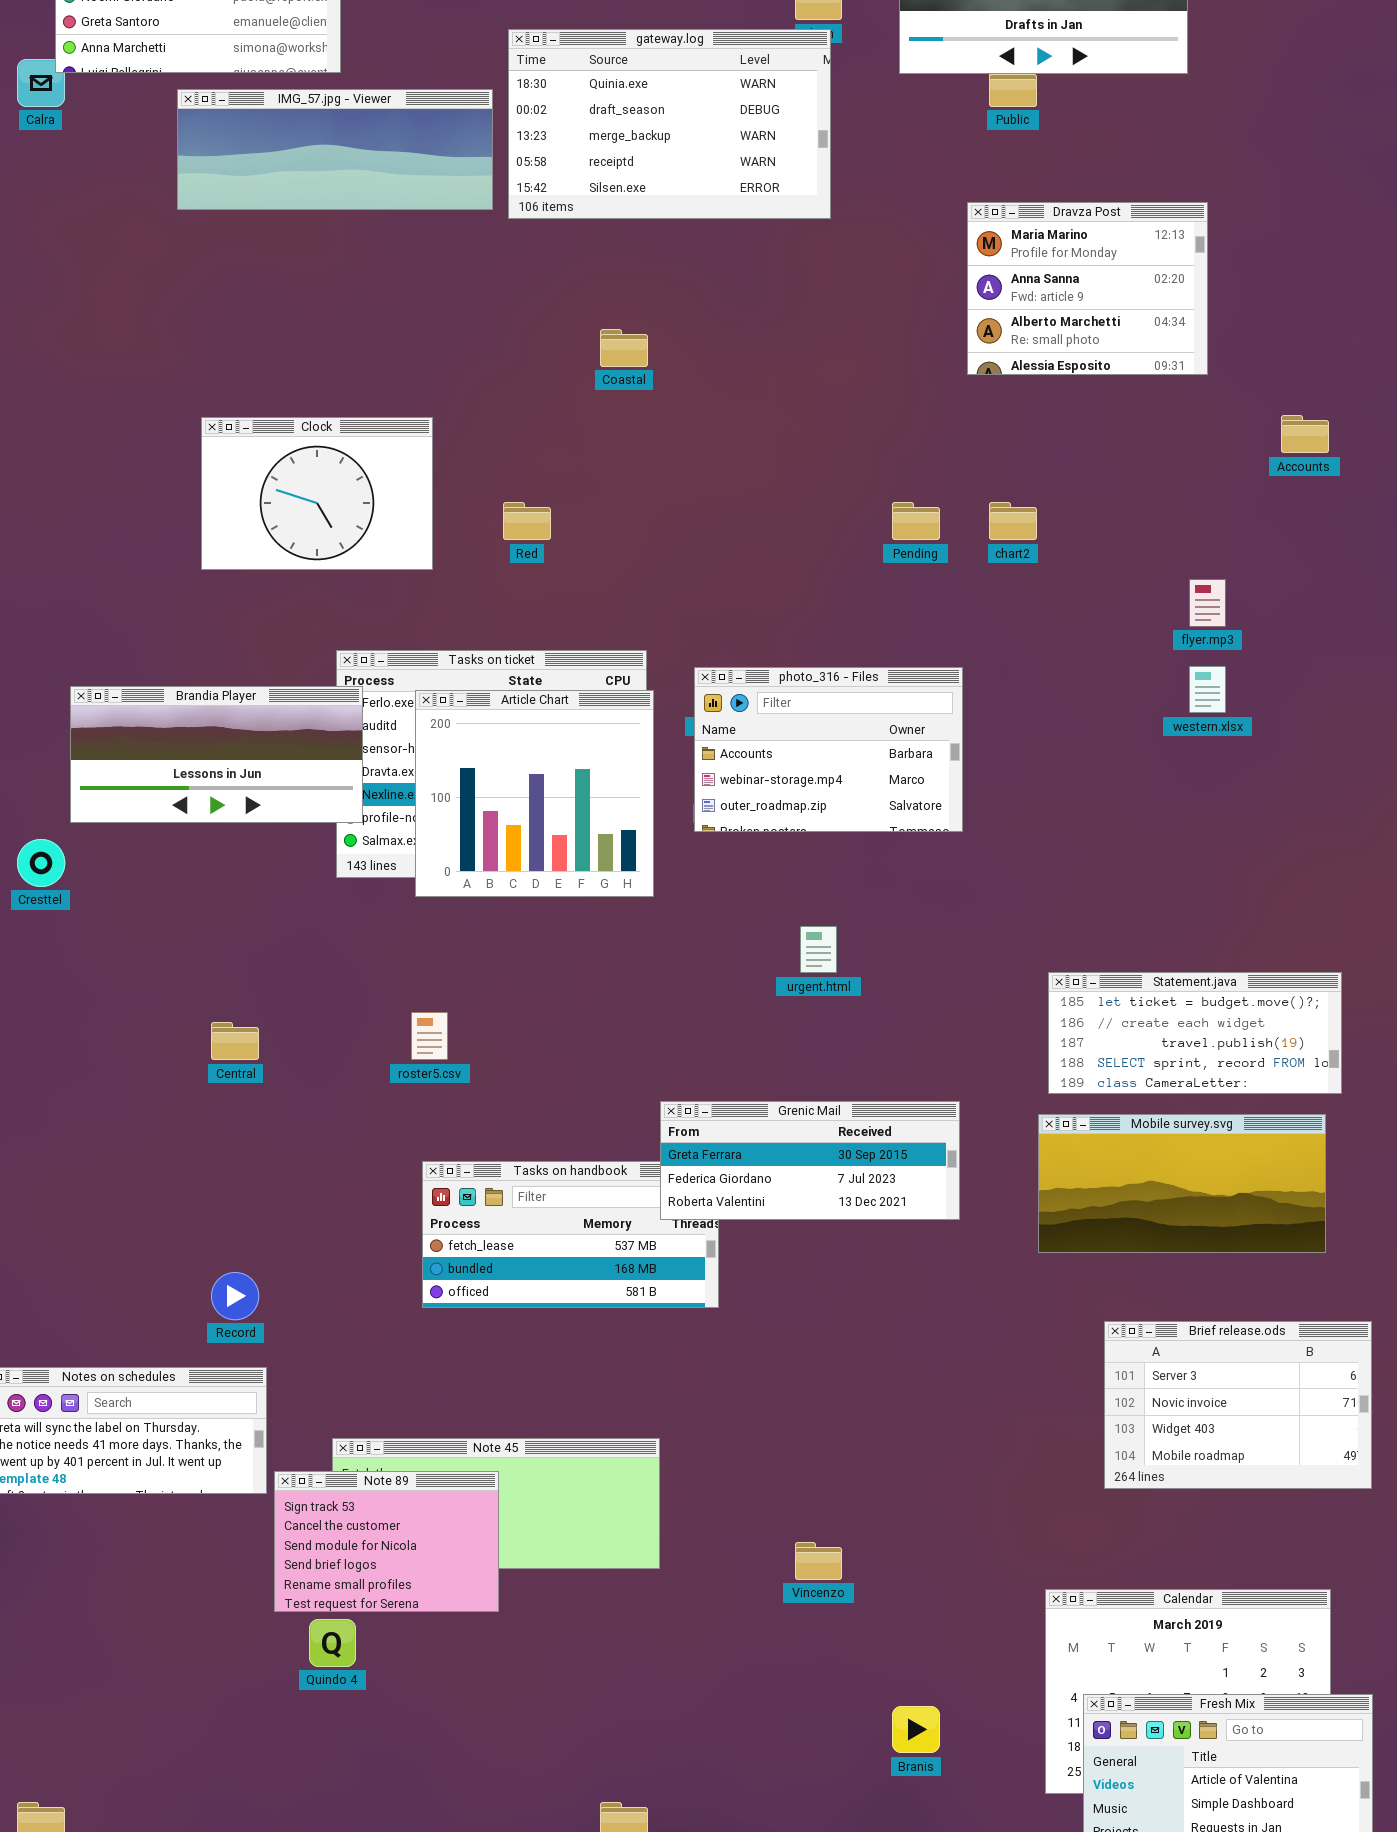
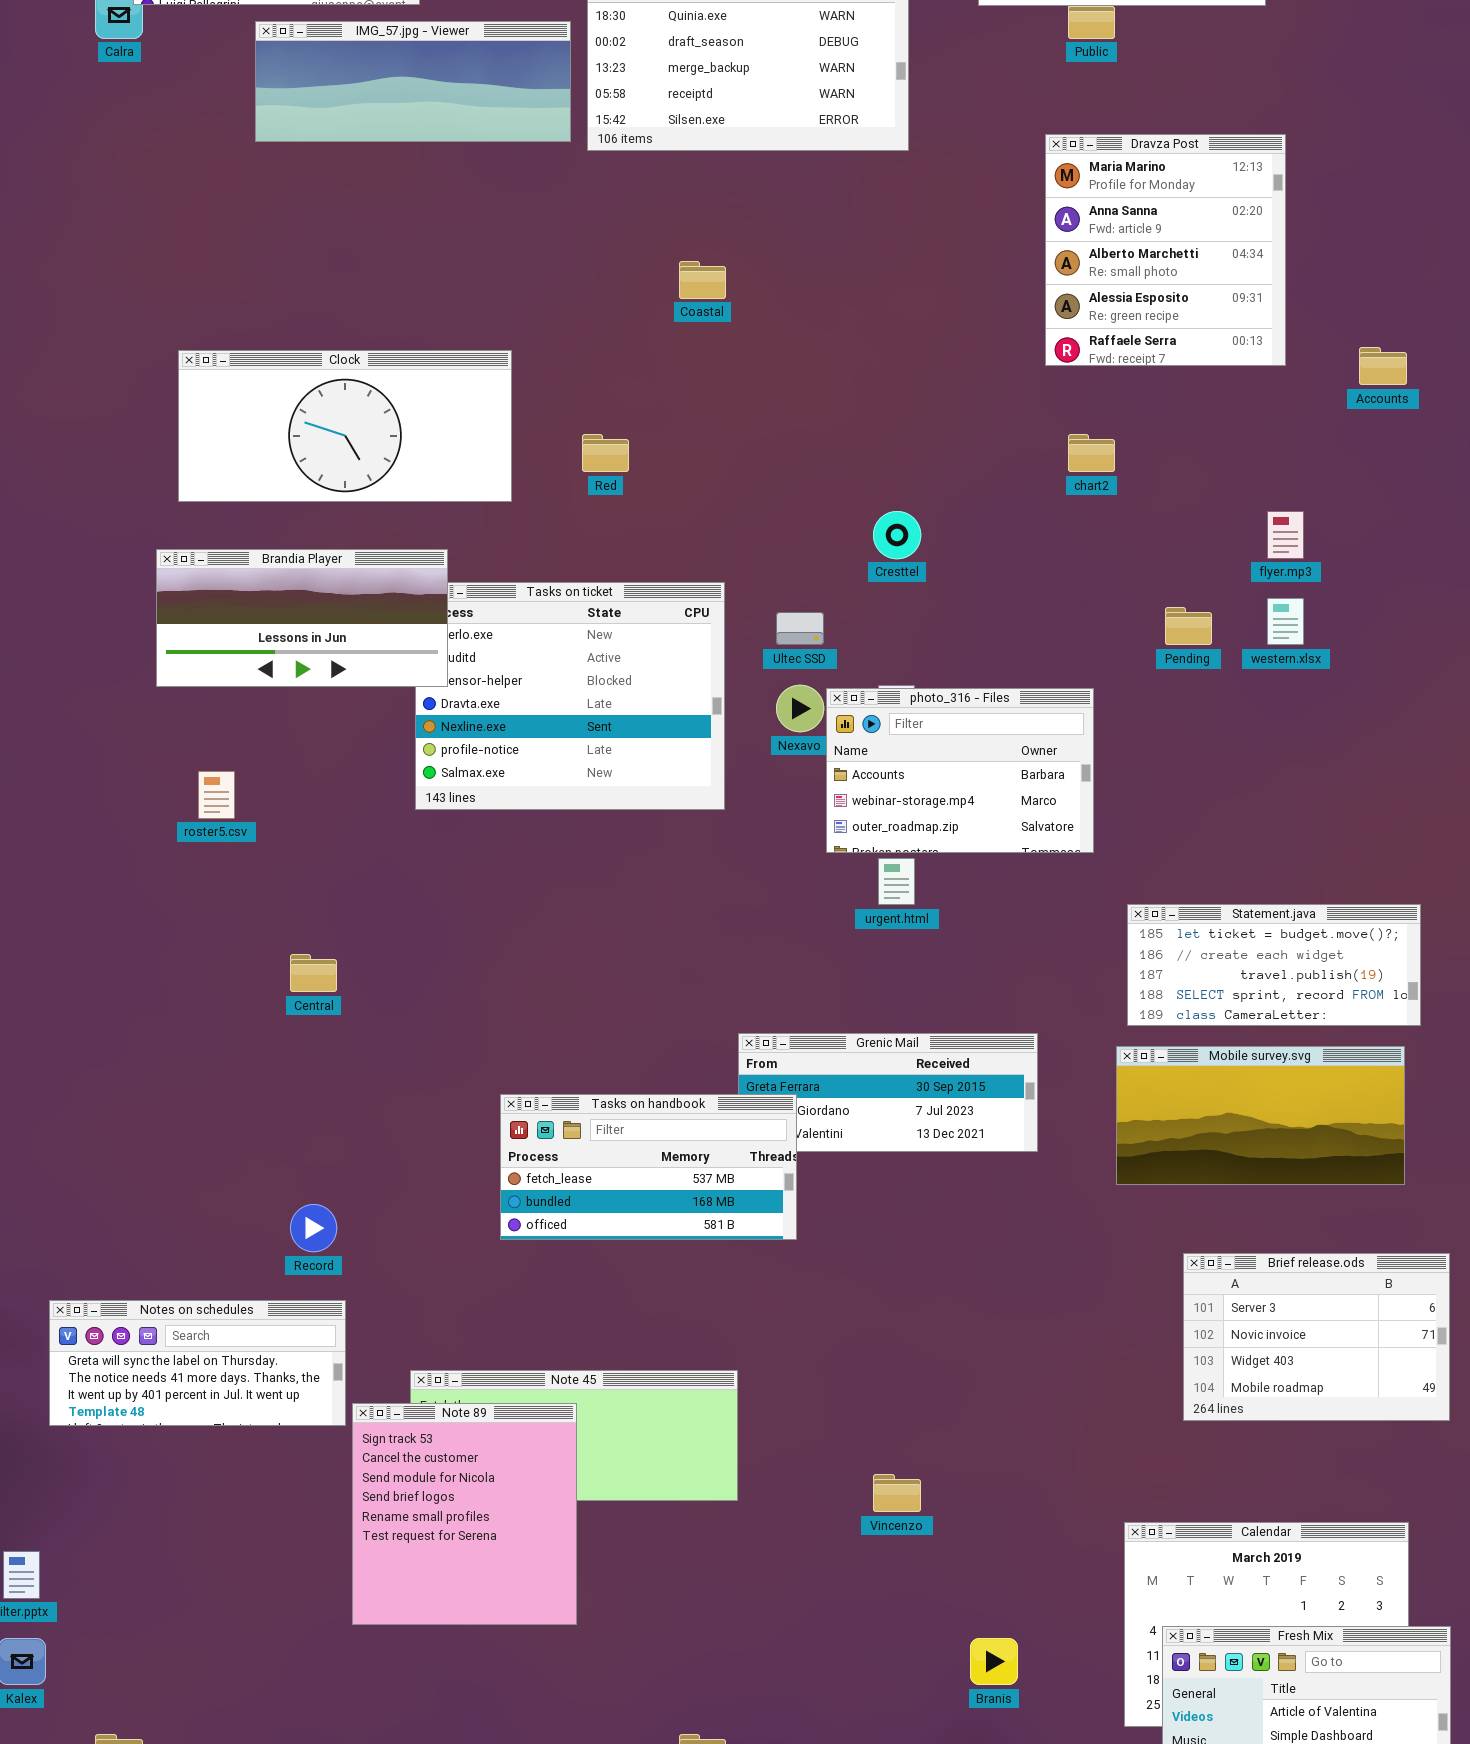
Dravza Post: [967,202,1208,375] -> [1045,134,1286,366], resized
Clock: [201,417,433,570] -> [178,350,512,502], resized
Pending: [892,502,940,540] -> [1165,607,1212,645], moved
photo_316 - Files: [694,667,963,832] -> [826,688,1094,853], moved
Brandia Player: [70,686,363,823] -> [156,549,448,687], moved
Article Chart: [415,690,654,897] -> none, closed
Cresttel: [17,839,65,887] -> [873,511,921,559], moved
roster5.csv: [411,1012,448,1060] -> [198,771,235,819], moved
Tasks on handbook: [422,1161,719,1308] -> [500,1094,797,1240], raised
Note 89: [274,1471,499,1612] -> [352,1403,577,1625], resized

